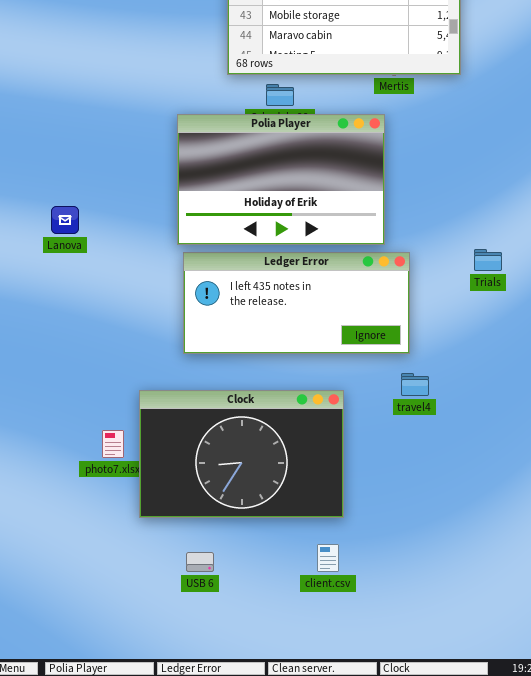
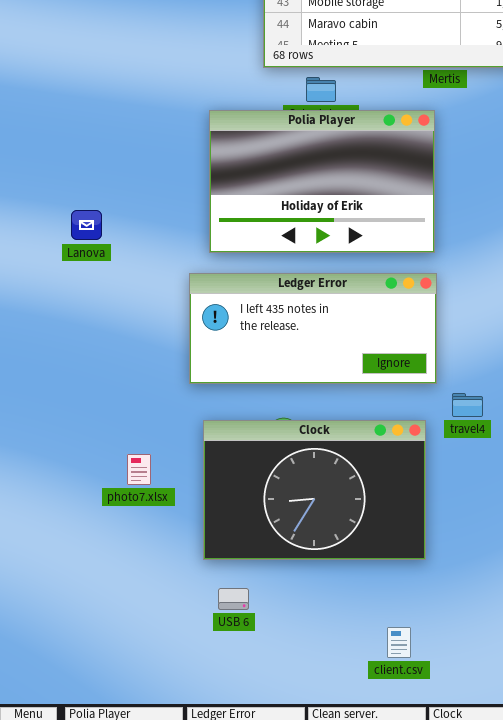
Ledger Error: [183,252,410,354] -> [189,273,437,384], moved
Clock: [139,390,344,518] -> [203,420,426,560], moved
client.csv: [317,544,339,572] -> [387,627,411,658], moved

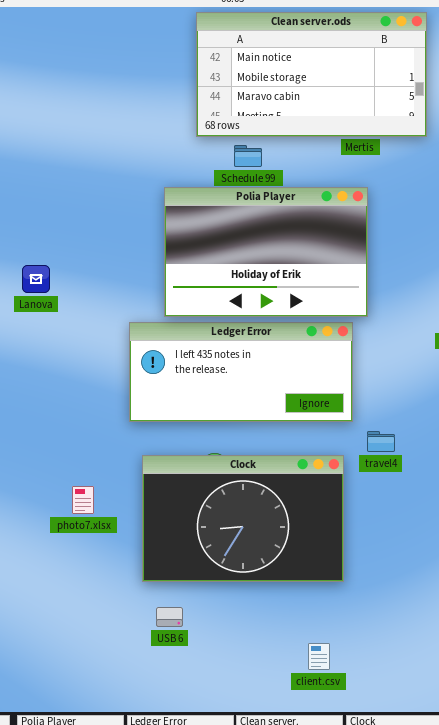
Polia Player: [209,110,435,253] -> [164,187,368,317], moved

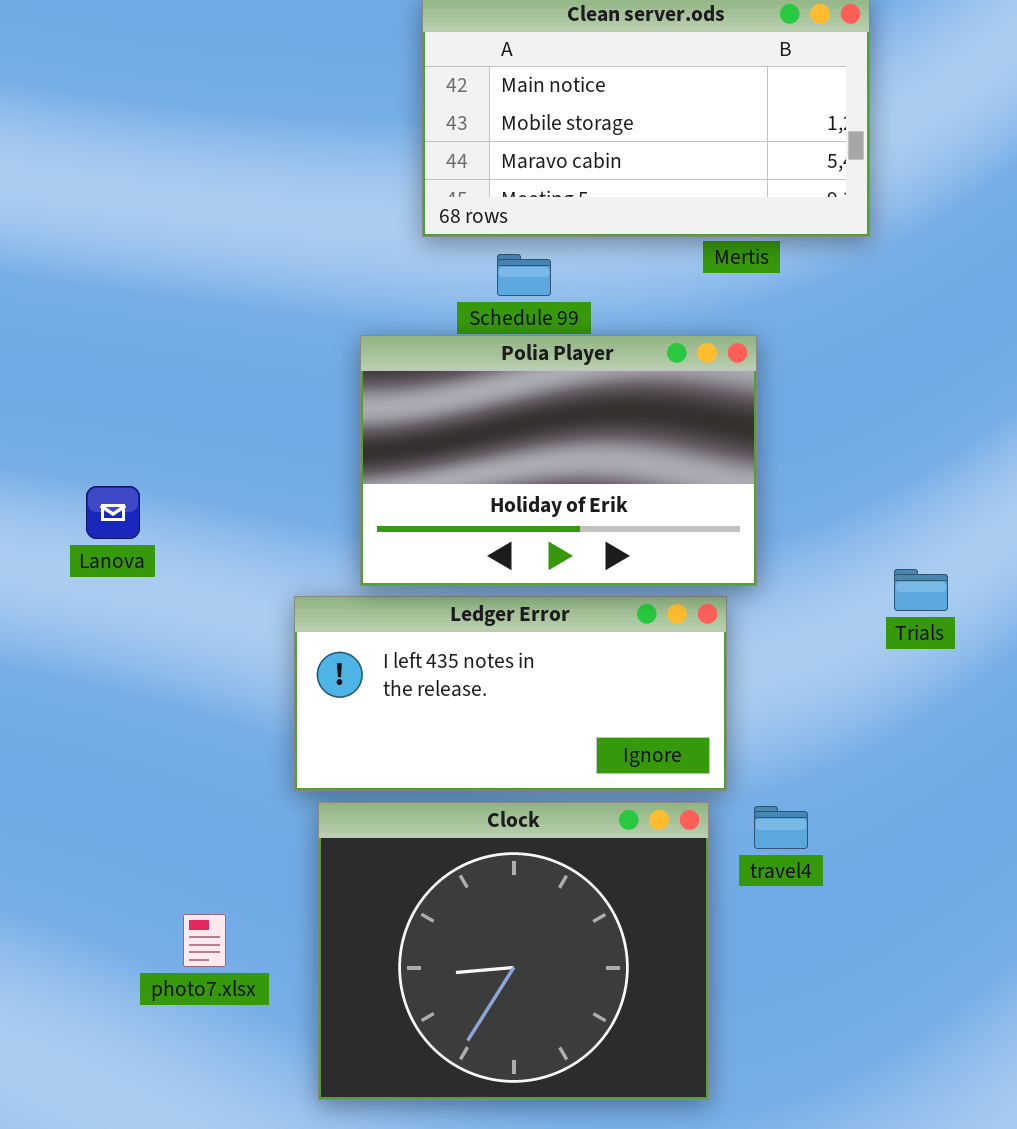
Clock: [142,455,344,582] -> [318,802,709,1100], resized

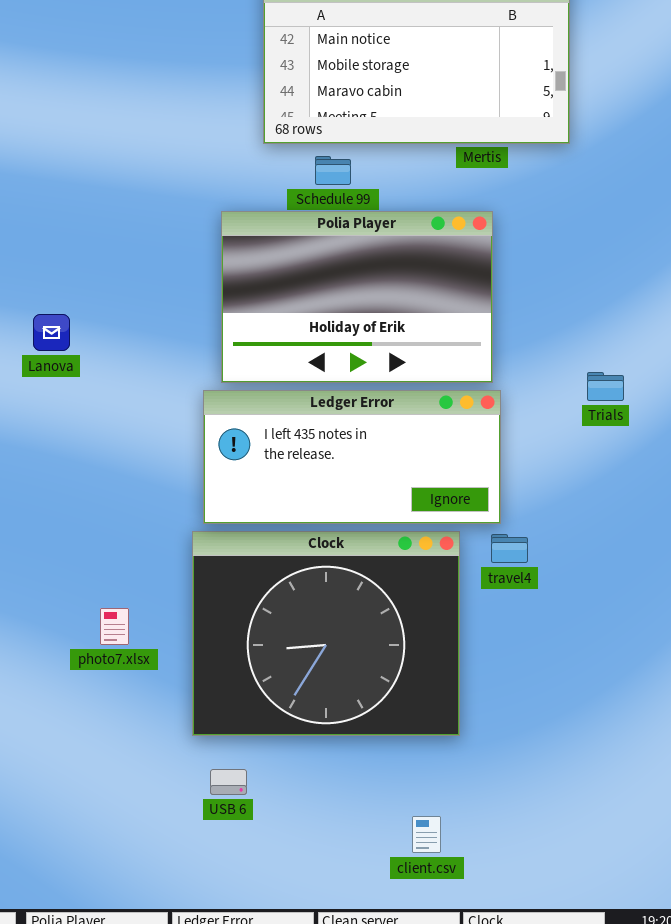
Ledger Error: [294,596,727,791] -> [203,390,501,524], moved

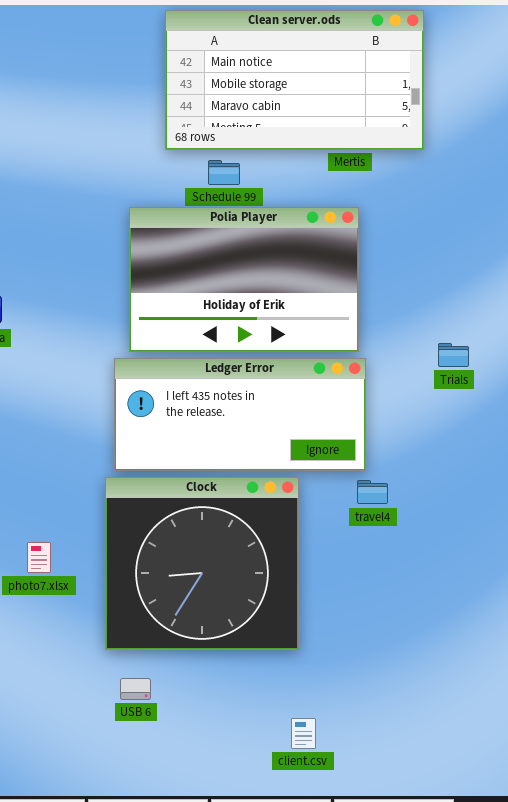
Clock: [192,531,460,736] -> [105,477,299,650], resized

